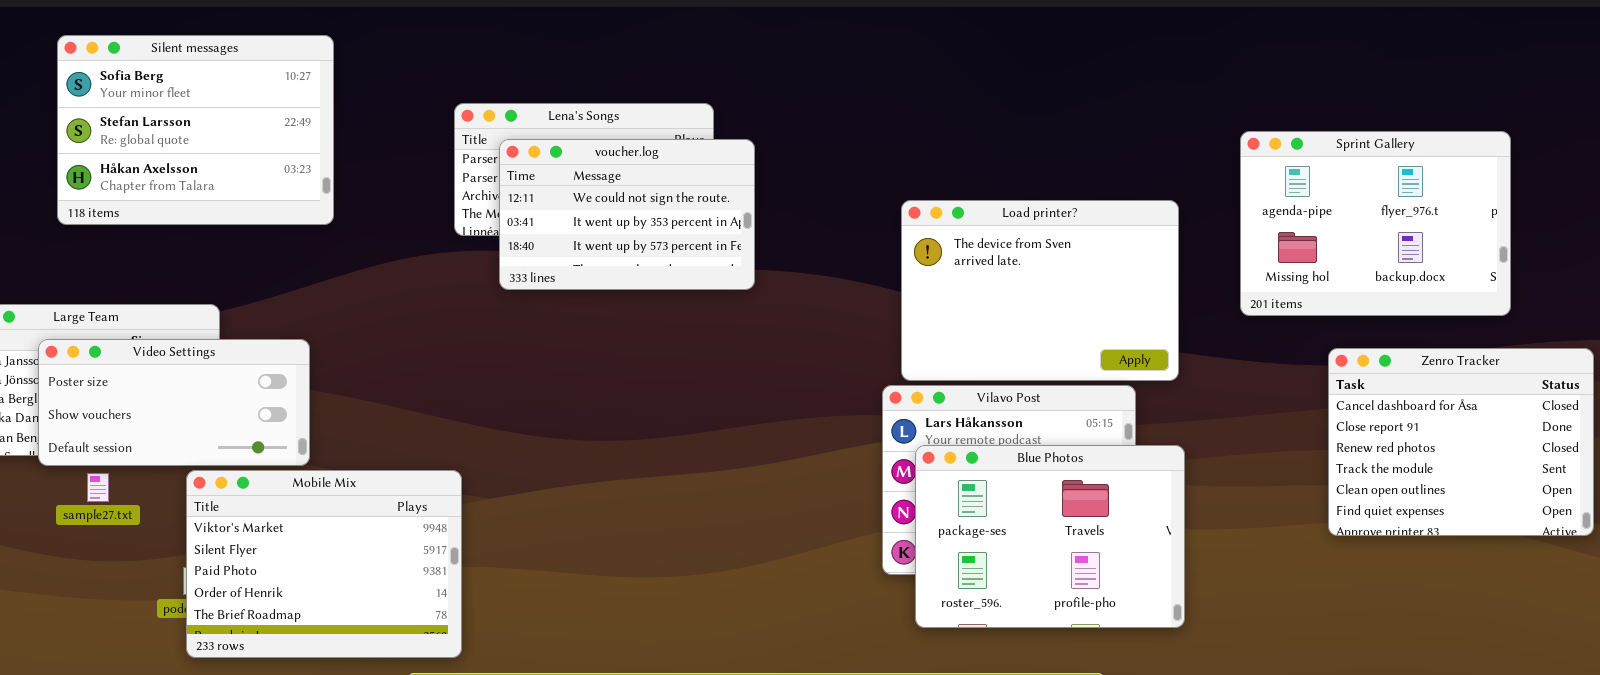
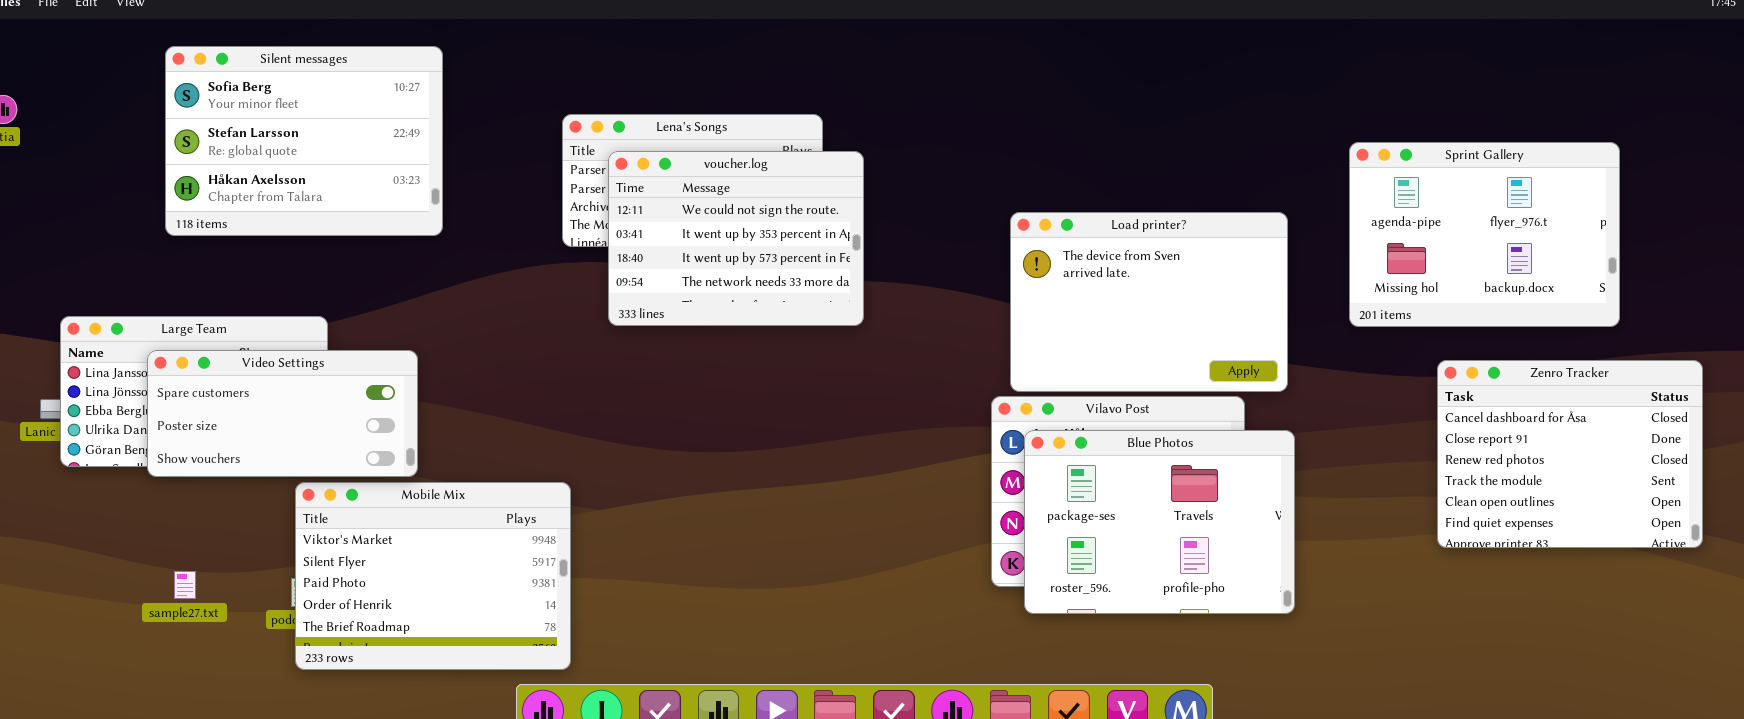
voucher.log: [499,139,755,290] -> [608,151,864,326], resized
Video Settings: [38,339,310,466] -> [147,350,418,477], scrolled up 1 row
Blue Photos: [915,445,1185,628] -> [1024,430,1295,614], moved
sample27.txt: [87,473,109,502] -> [174,571,196,599], moved

